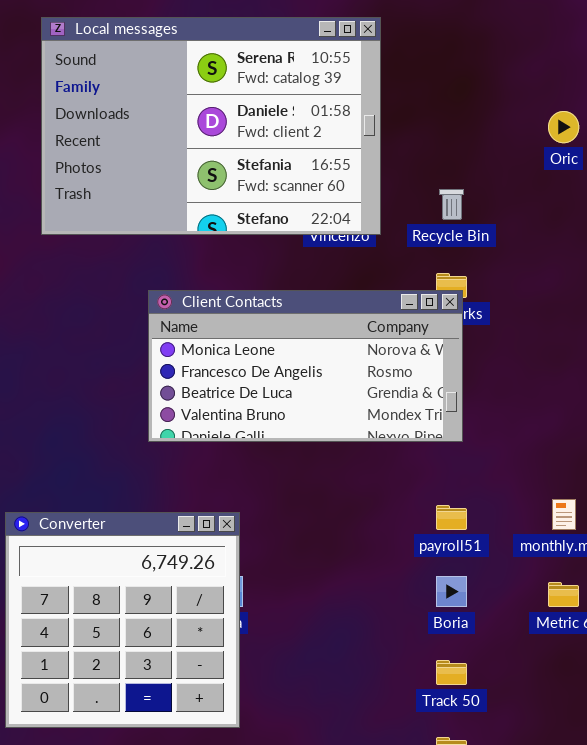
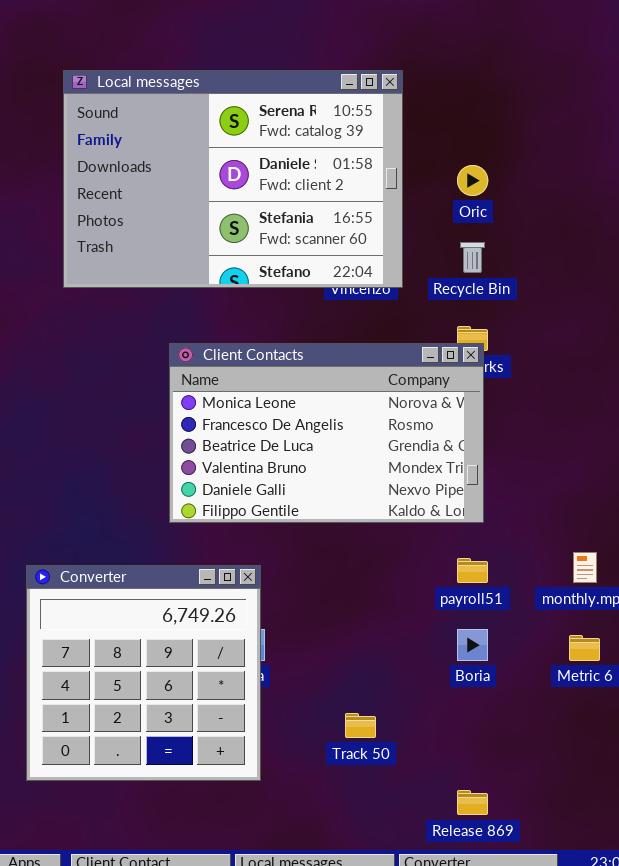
Oric: [548,111,579,143] -> [457,165,488,196], moved
Client Contacts: [148,290,463,442] -> [169,343,484,523], resized
Track 50: [436,660,467,685] -> [345,713,376,738], moved

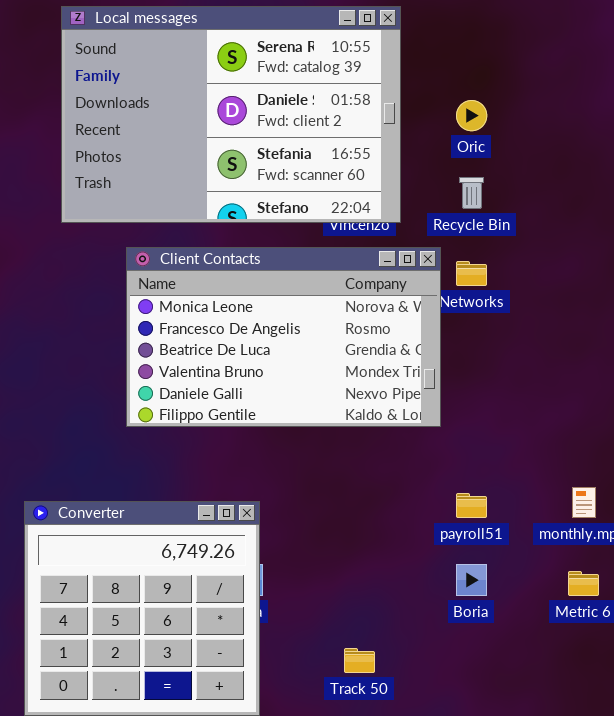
Client Contacts: [169,343,484,523] -> [126,247,441,427], moved

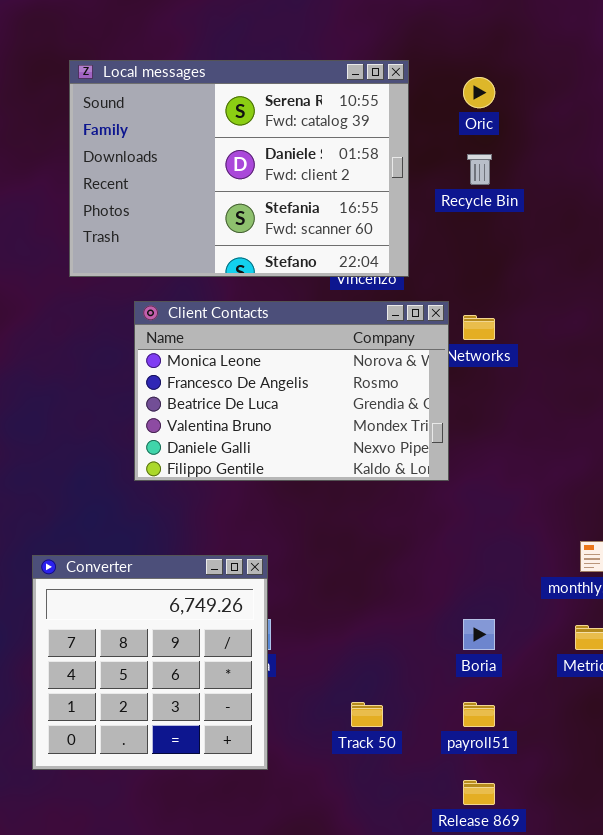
Oric: [456,100,487,131] -> [463,77,495,108], moved
Recycle Bin: [459,177,484,209] -> [467,154,492,185], moved
payroll51: [456,493,487,518] -> [463,702,495,727], moved

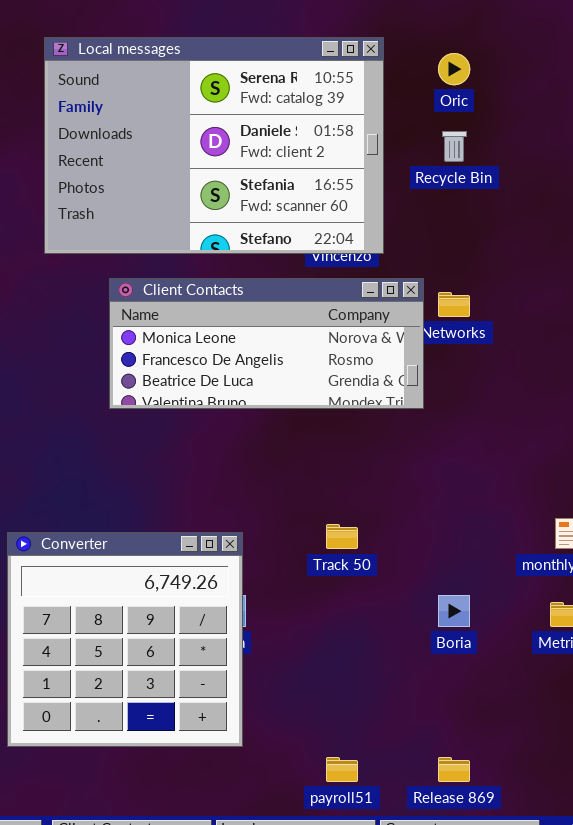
Client Contacts: [134,301,449,481] -> [109,278,424,409], resized
Track 50: [351,702,383,727] -> [326,524,358,549], moved
payroll51: [463,702,495,727] -> [326,757,358,782], moved

